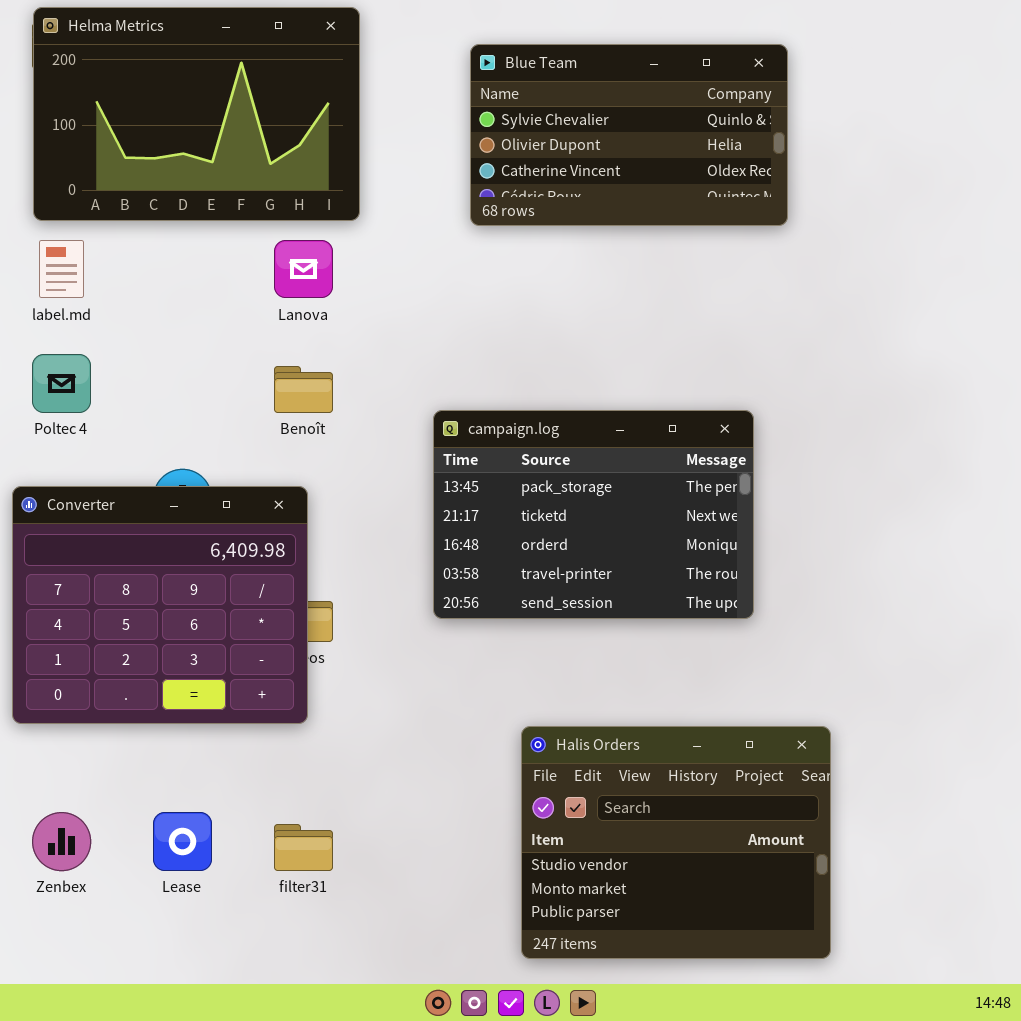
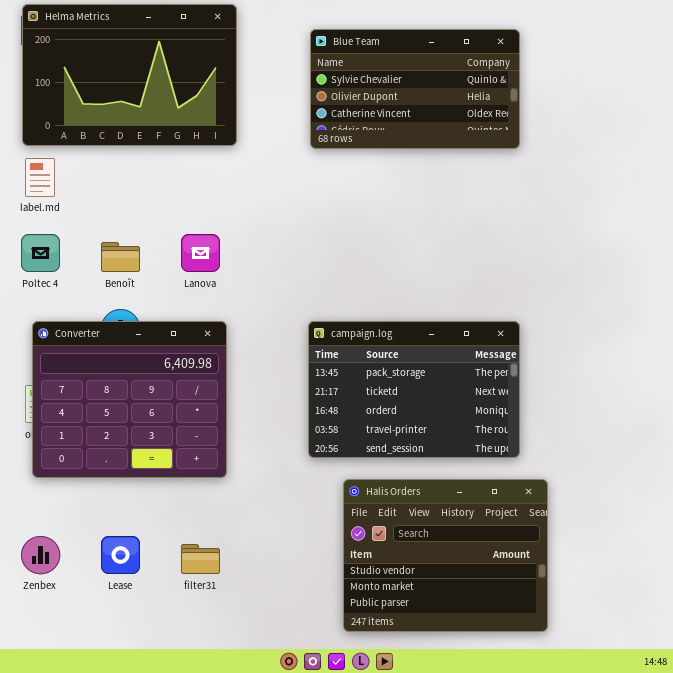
Lanova: [274,240,333,298] -> [181,234,220,272], moved
Benoît: [274,366,333,413] -> [101,242,140,272], moved
campaign.log: [433,410,754,619] -> [308,321,520,458], moved
Converter: [12,486,308,724] -> [32,321,227,478], moved

